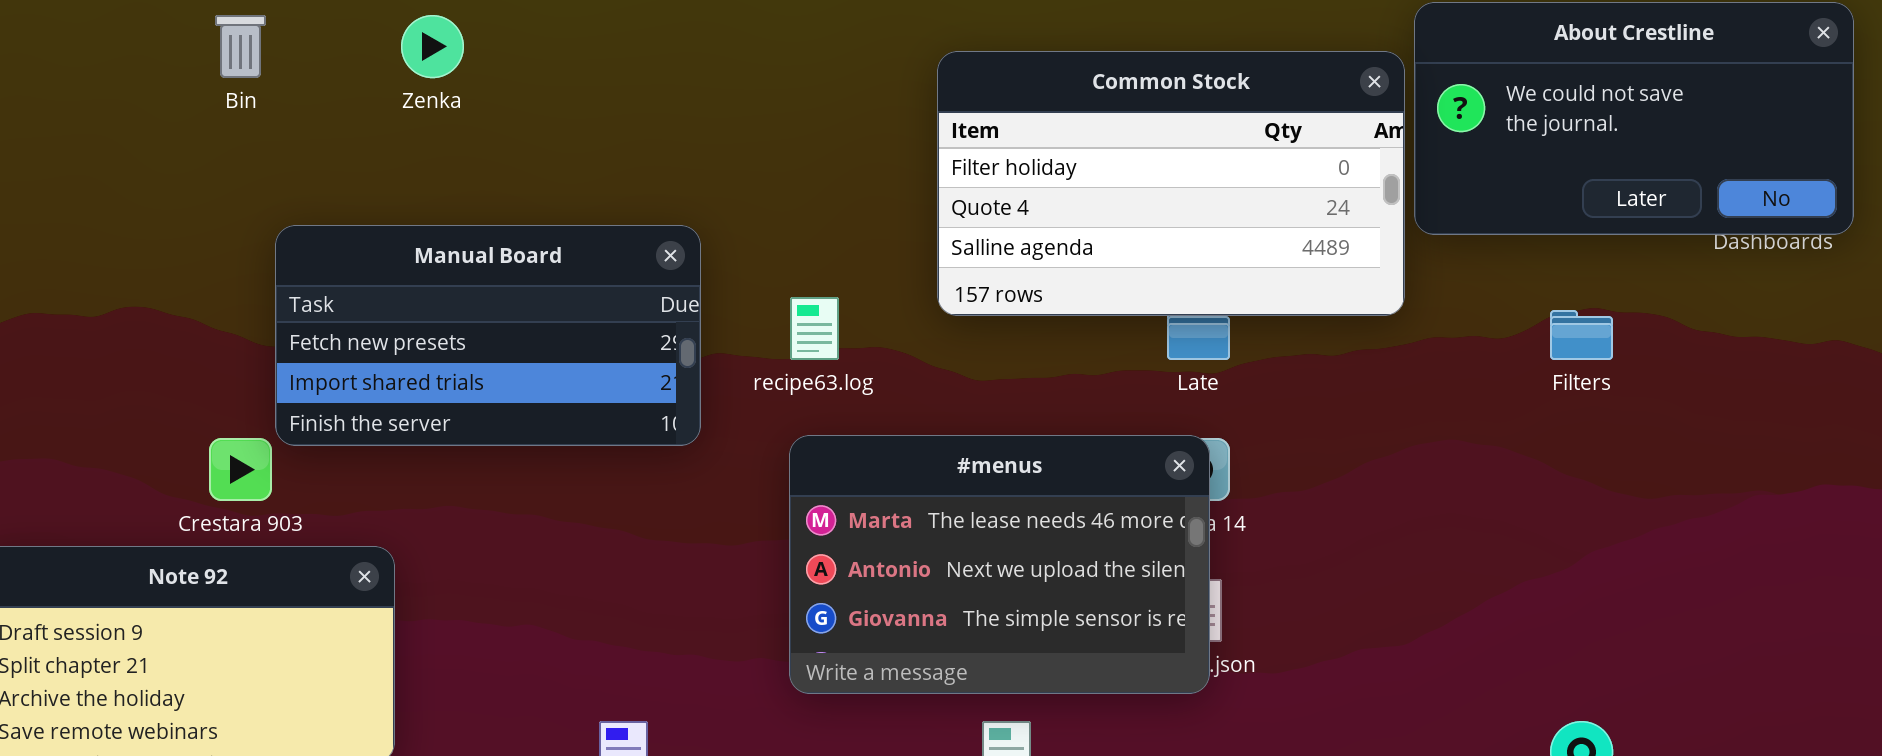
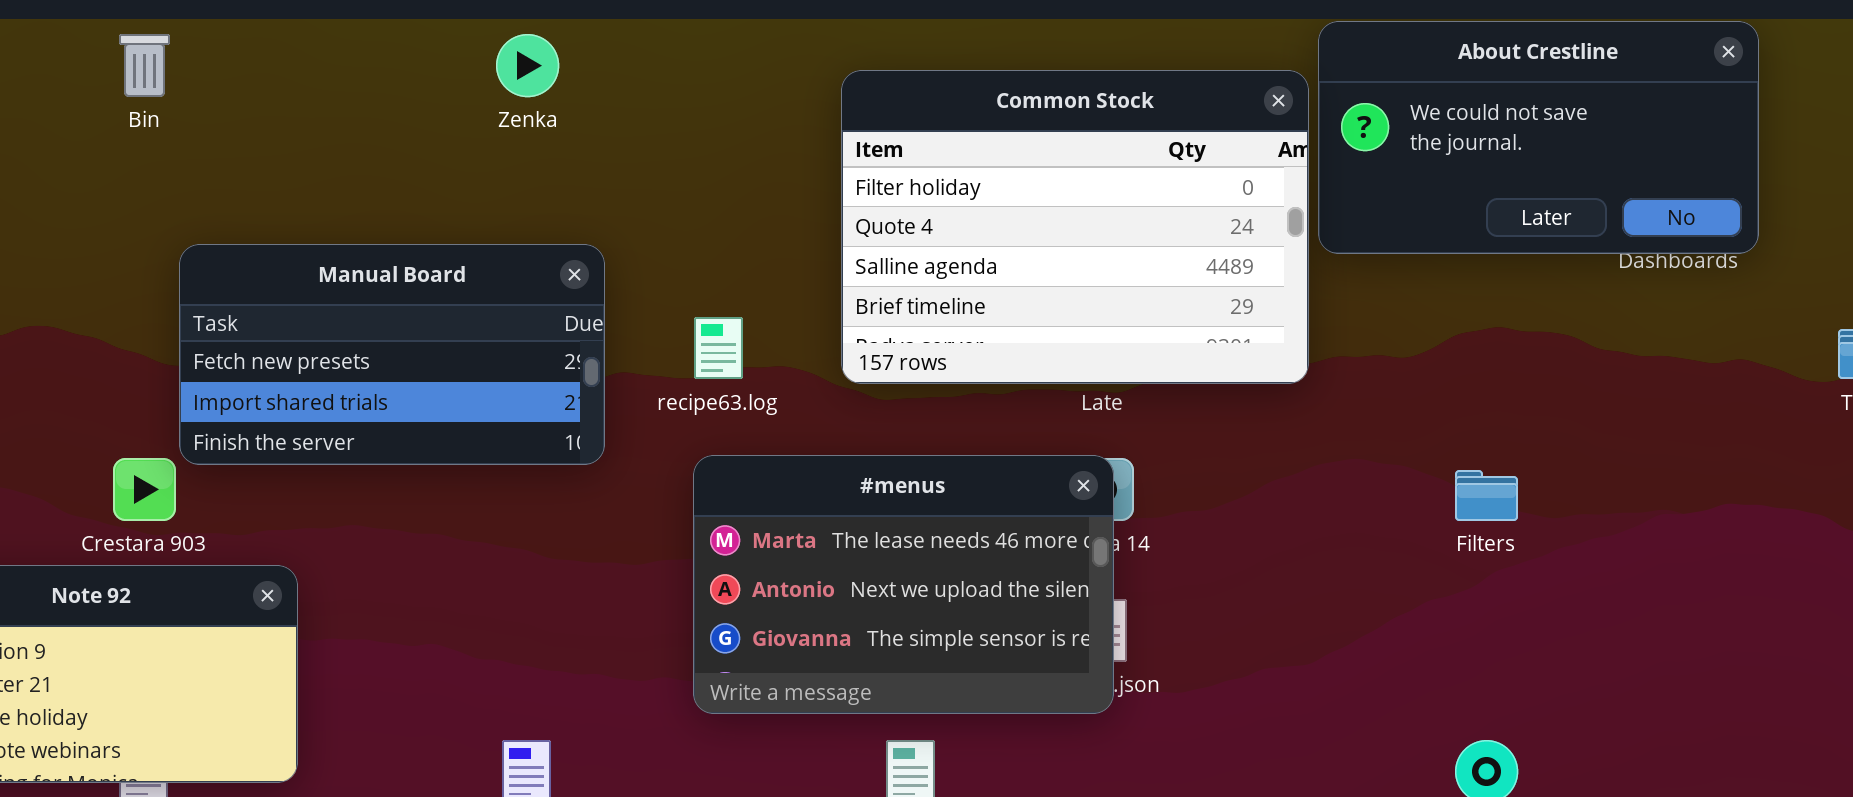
Zenka: [401,15,464,78] -> [496,34,559,97], moved
Common Stock: [937,51,1405,316] -> [841,70,1309,384], resized
Filters: [1550,310,1613,360] -> [1455,470,1518,521], moved

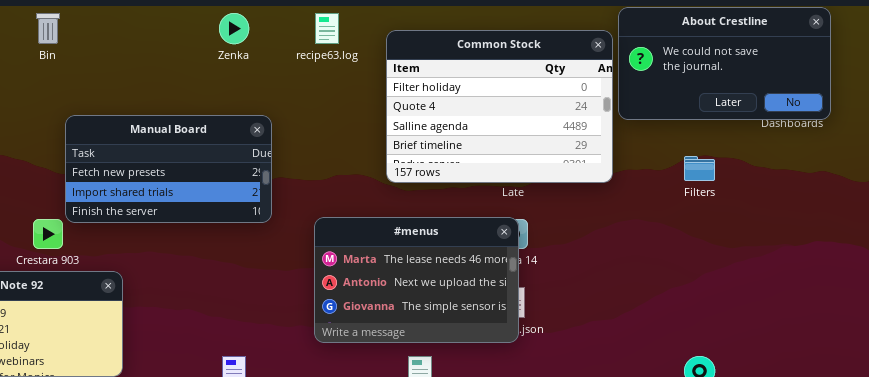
recipe63.log: [694,317,743,379] -> [315,13,339,44], moved
Filters: [1455,470,1518,521] -> [684,156,715,181], moved

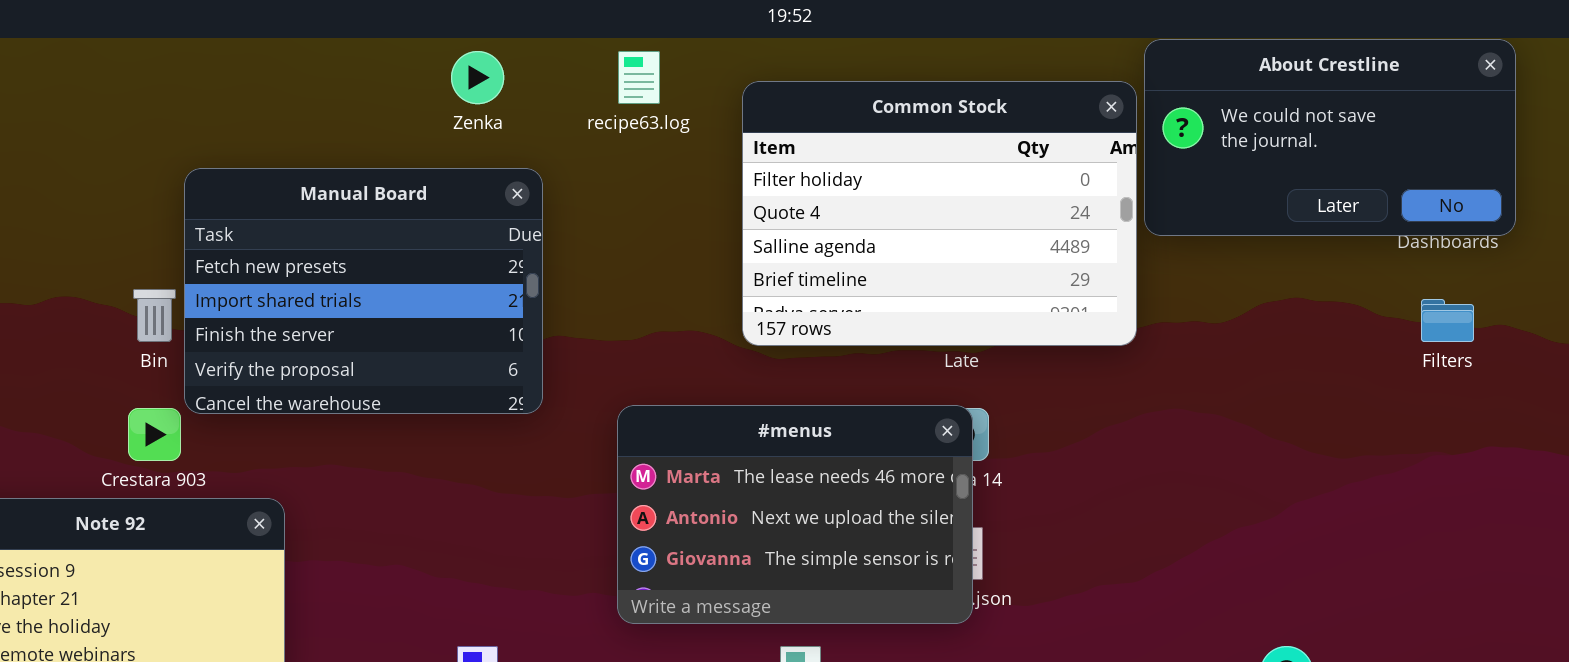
Bin: [36,13,60,44] -> [133,289,176,342], moved
Manual Board: [65,115,272,223] -> [184,168,543,414], resized
Filters: [684,156,715,181] -> [1421,299,1474,342], moved

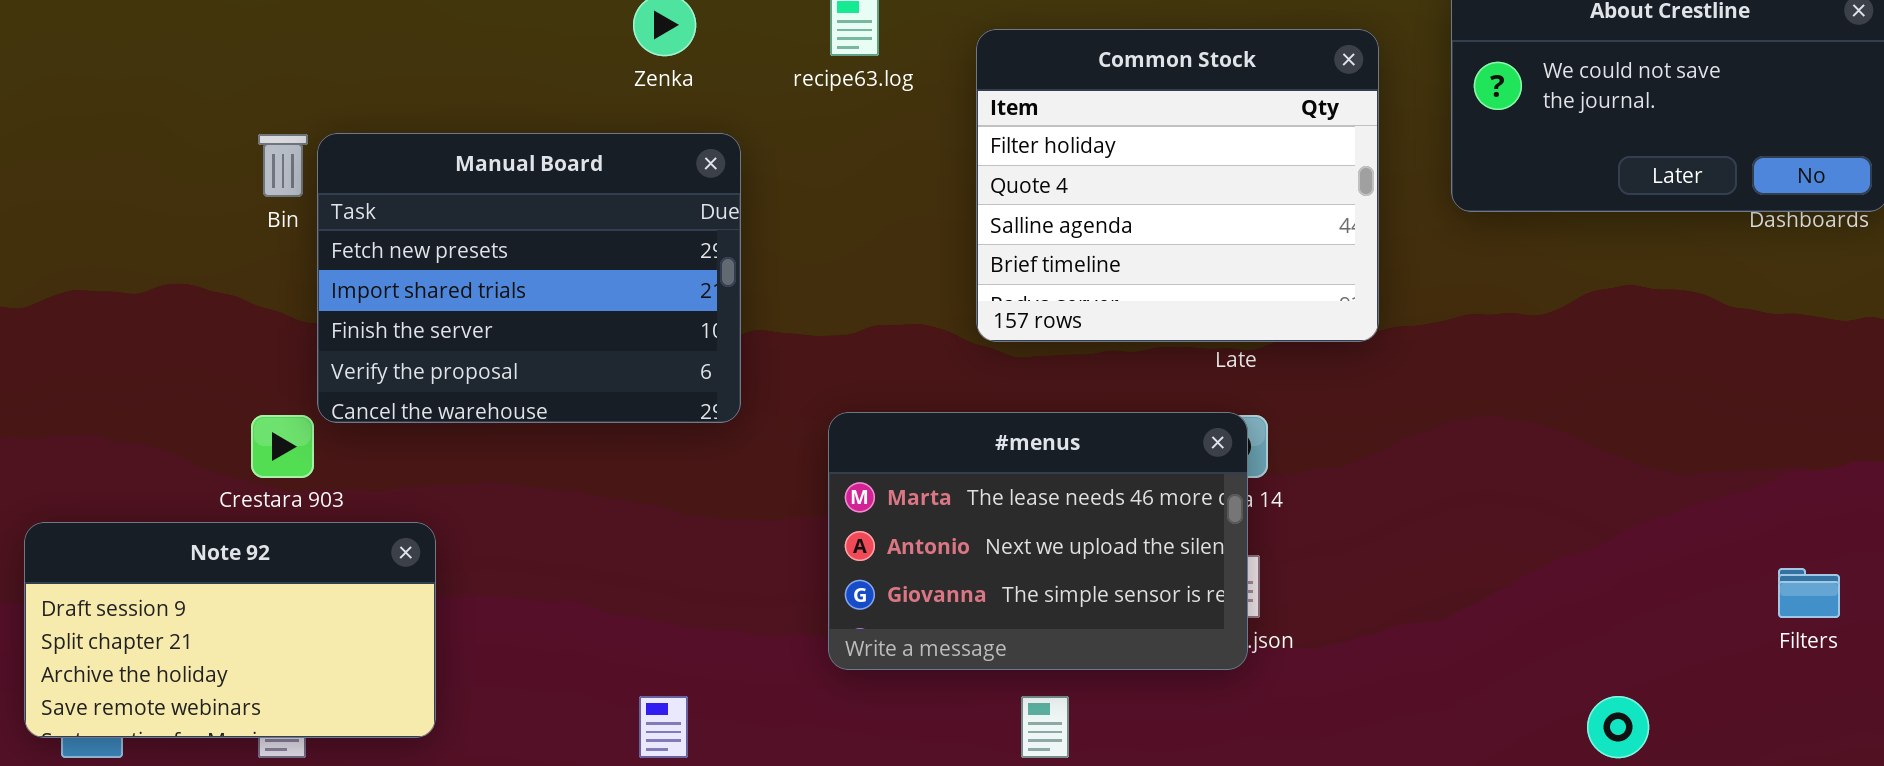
Common Stock: [742,81,1137,346] -> [976,29,1379,342], resized
Bin: [133,289,176,342] -> [258,134,308,197], moved
Filters: [1421,299,1474,342] -> [1778,568,1840,618], moved

